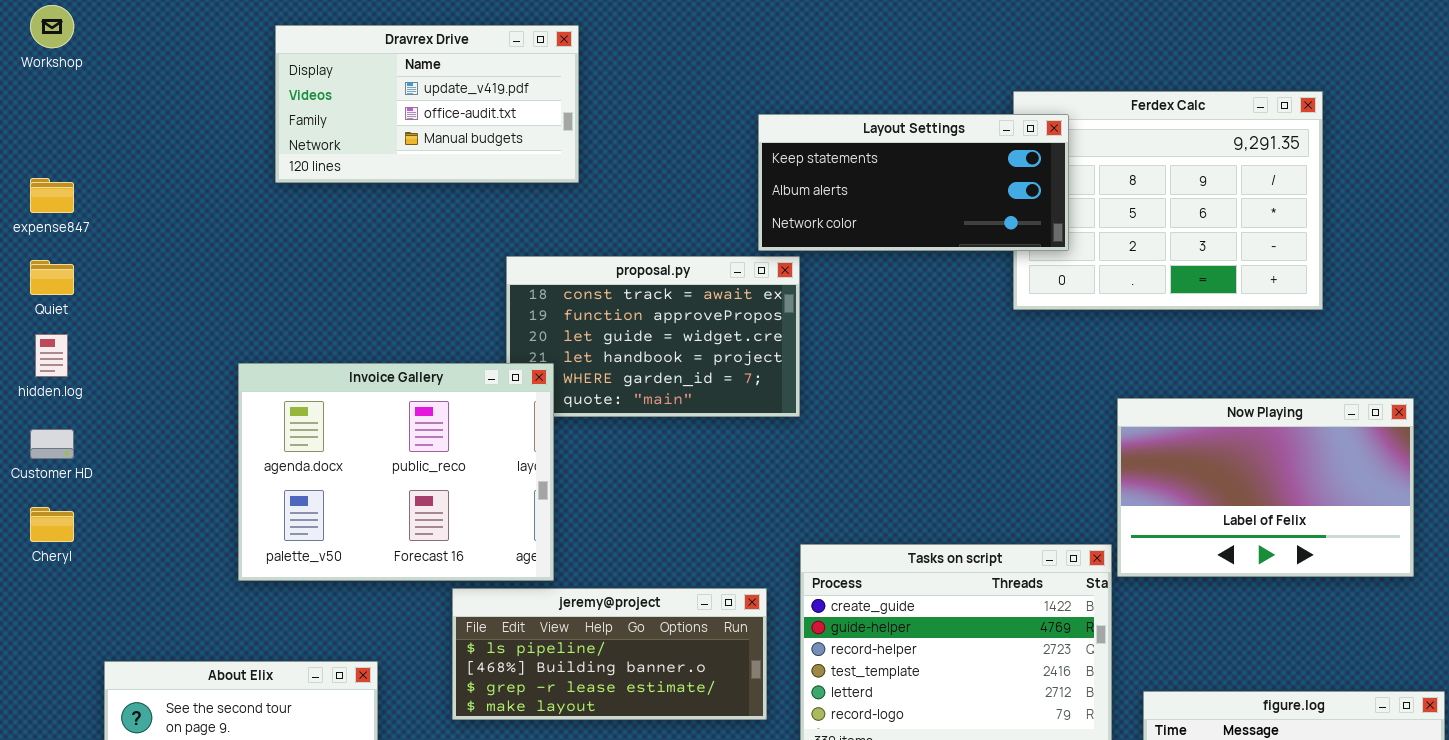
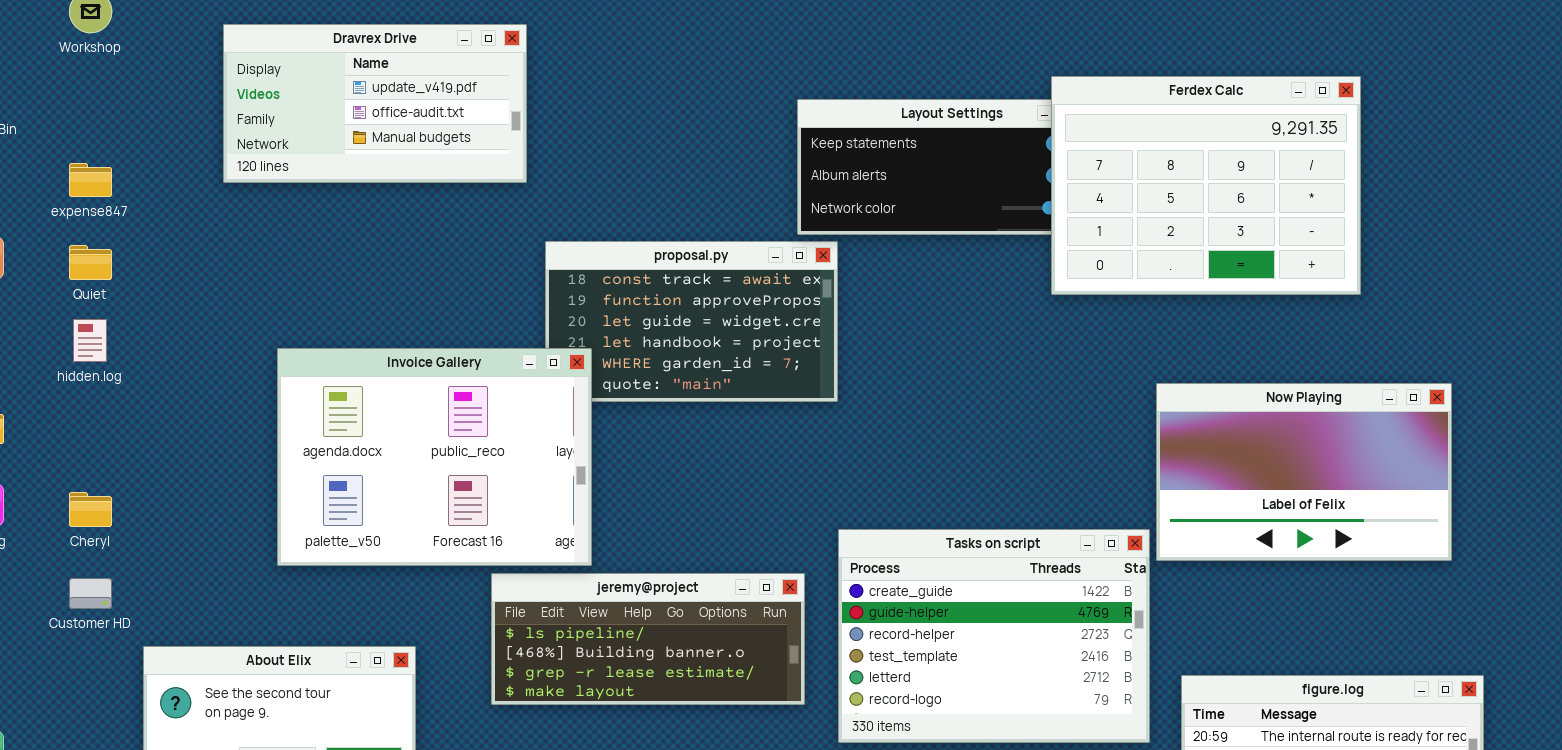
Dravrex Drive: [275,25,579,183] -> [223,24,527,183], moved
Ferdex Calc: [1013,91,1323,310] -> [1051,76,1361,295], raised
Customer HD: [30,429,74,459] -> [69,578,112,609], moved

